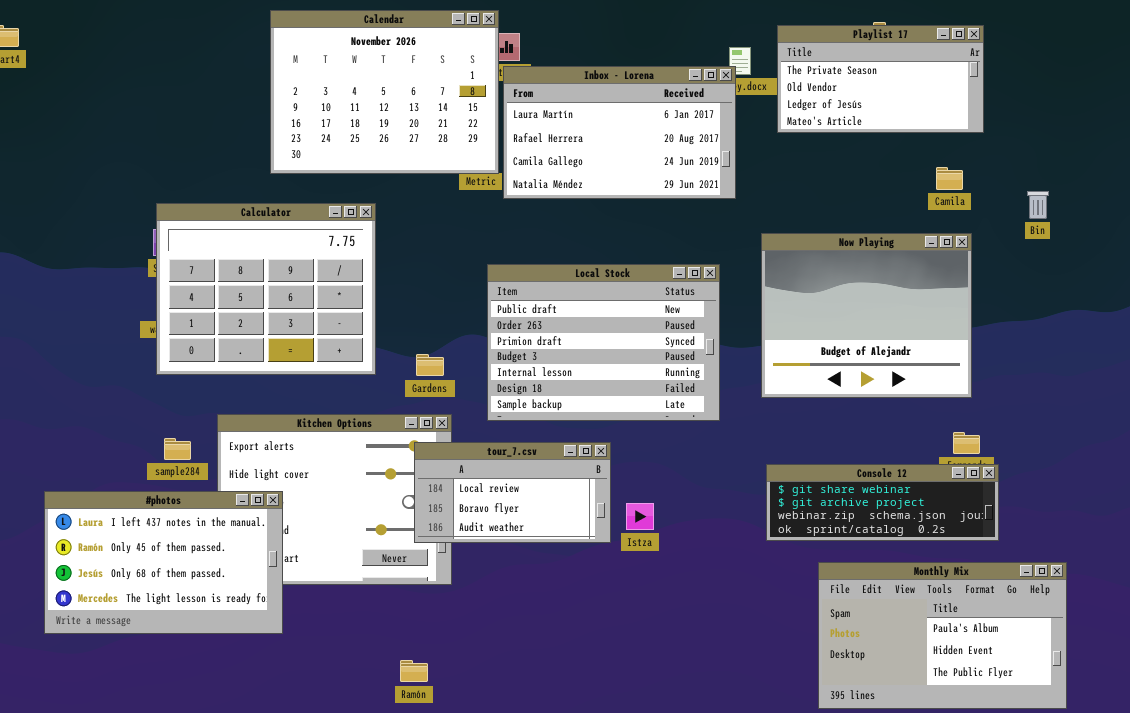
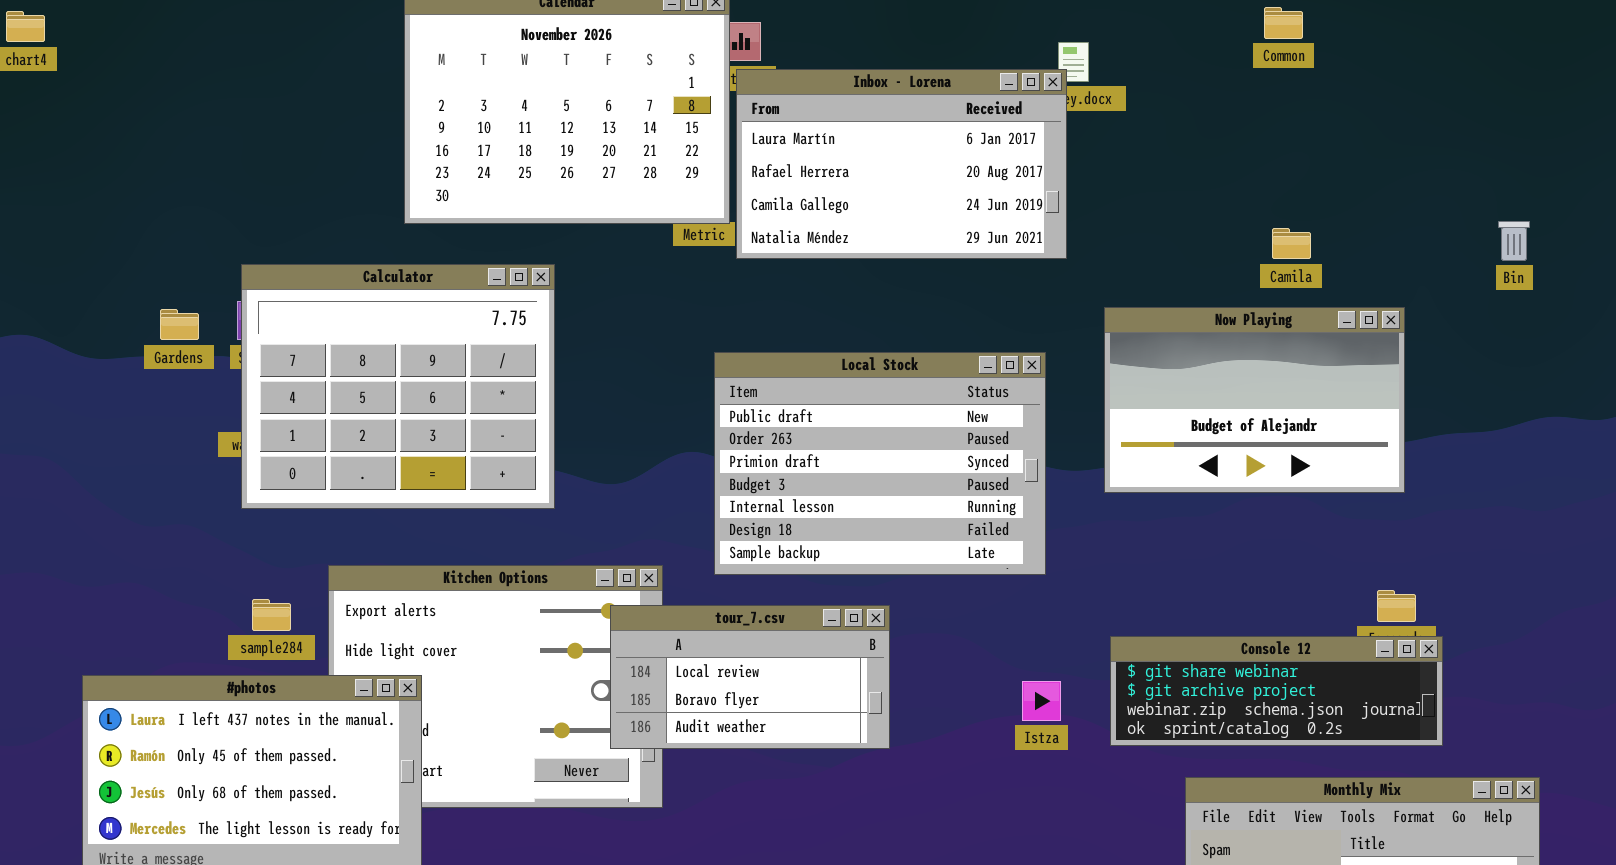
Playlist 17: [777,25,984,133] -> none, closed
Camila: [936,167,963,190] -> [1272,228,1311,259], moved
Bin: [1027,191,1049,219] -> [1498,221,1530,261], moved
Now Playing: [761,233,972,398] -> [1104,307,1405,493], resized
Gardens: [416,354,444,376] -> [160,309,199,340], moved
Istza: [626,503,654,530] -> [1022,681,1061,721], moved

